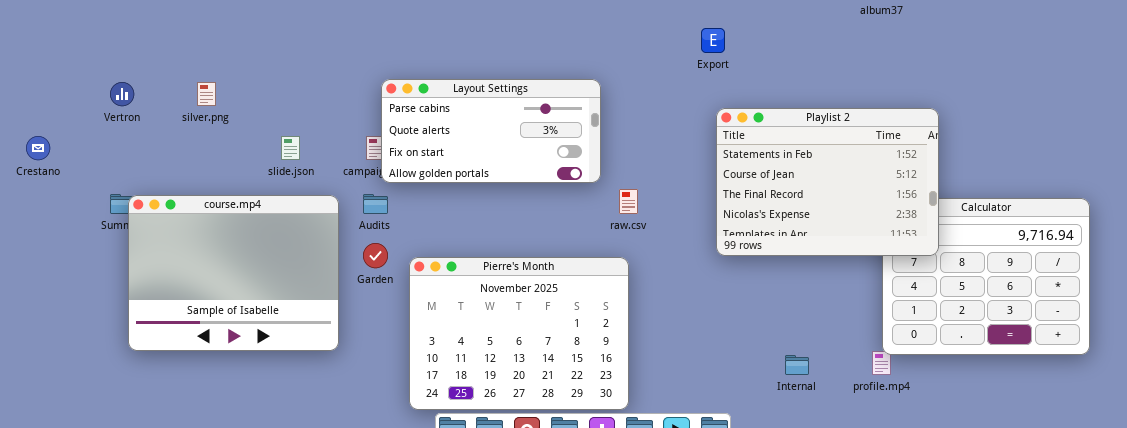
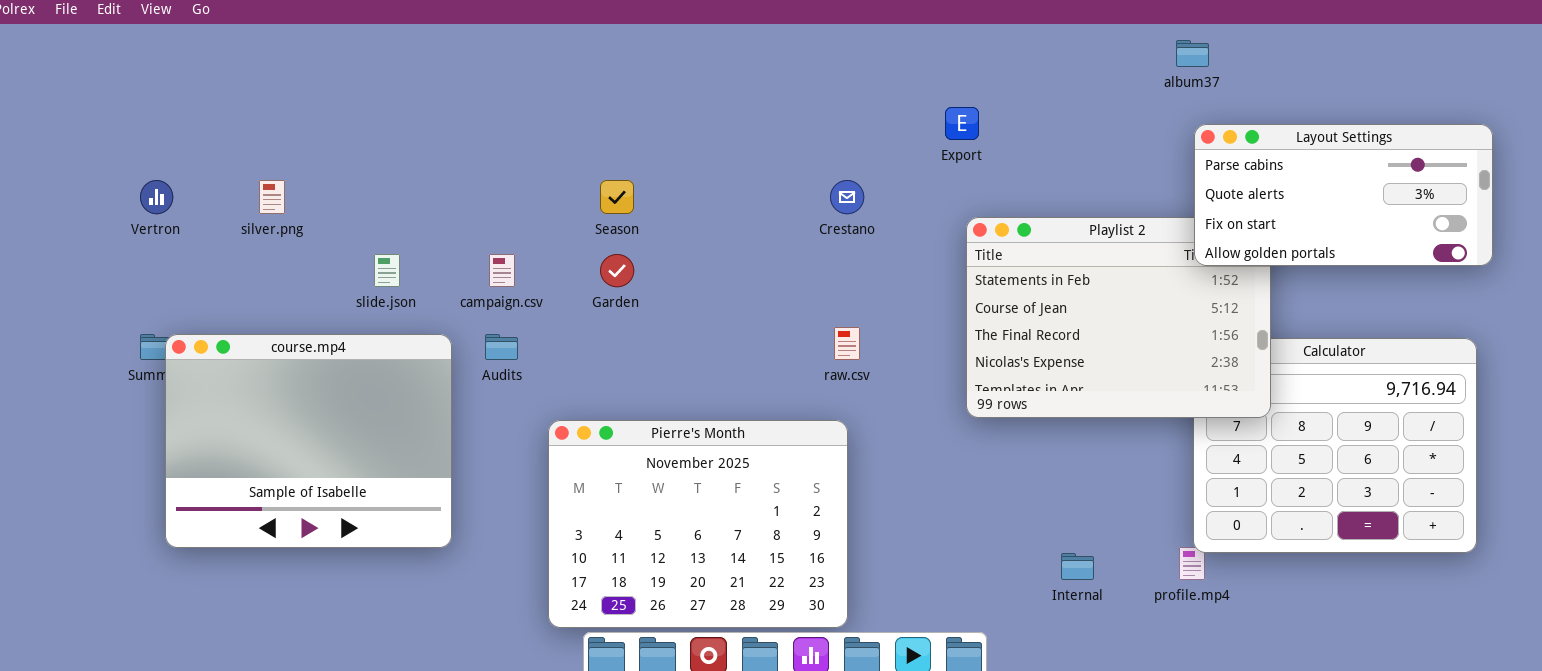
Layout Settings: [381,79,601,183] -> [1194,124,1493,266], moved
Crestano: [26,136,50,160] -> [830,180,864,214], moved
Garden: [363,243,388,268] -> [600,254,634,287], moved

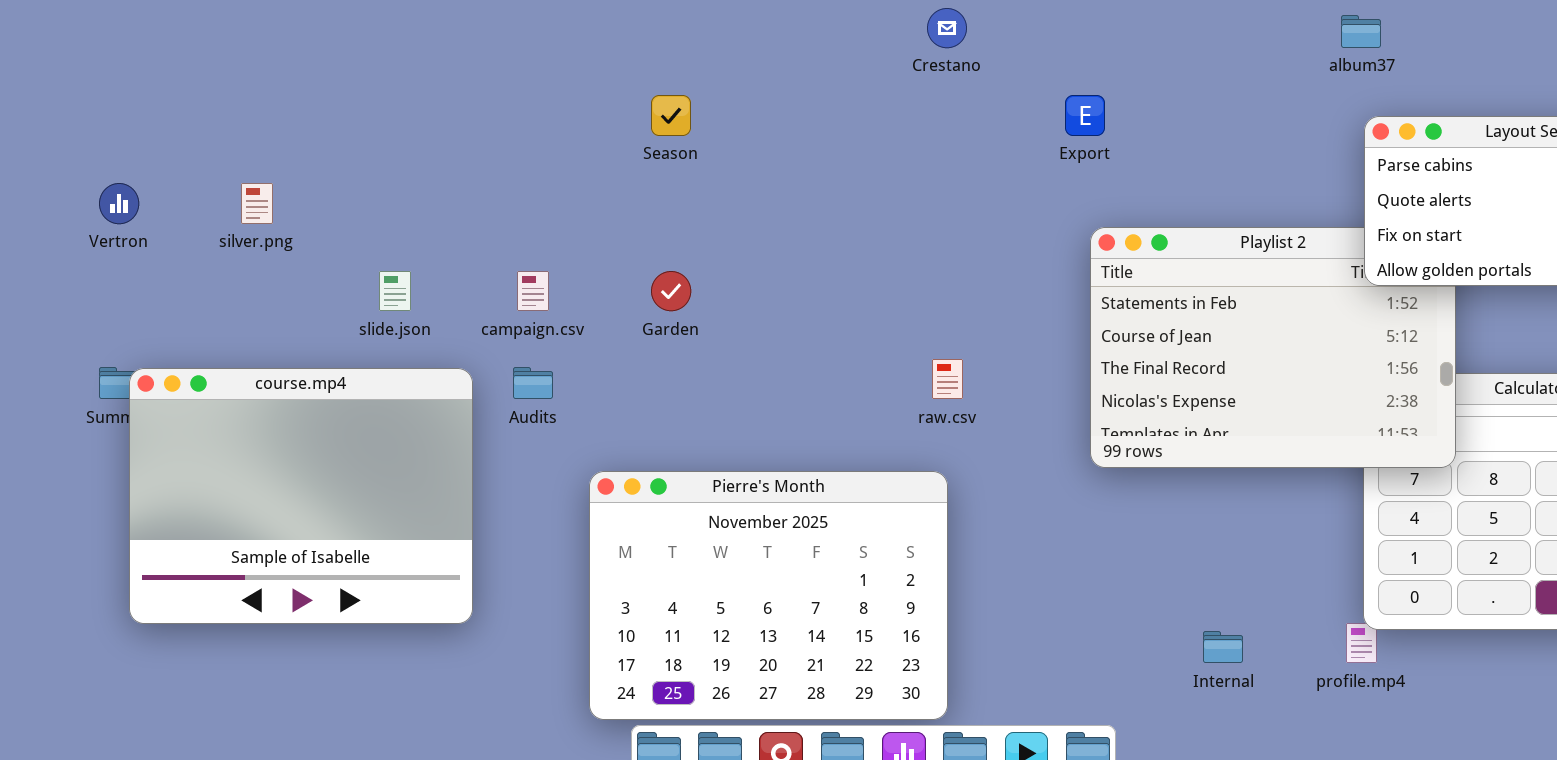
Season: [600,180,634,214] -> [651,95,691,136], moved
Crestano: [830,180,864,214] -> [927,8,967,48], moved

